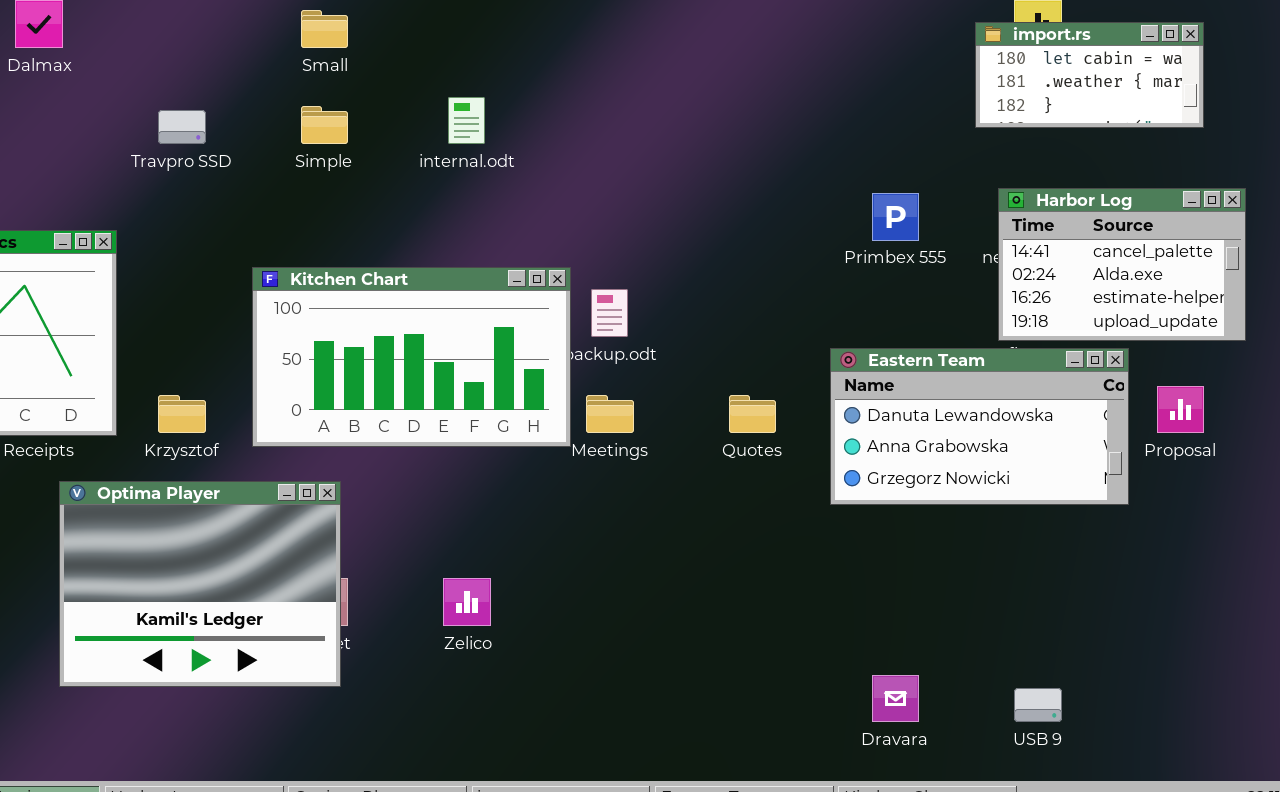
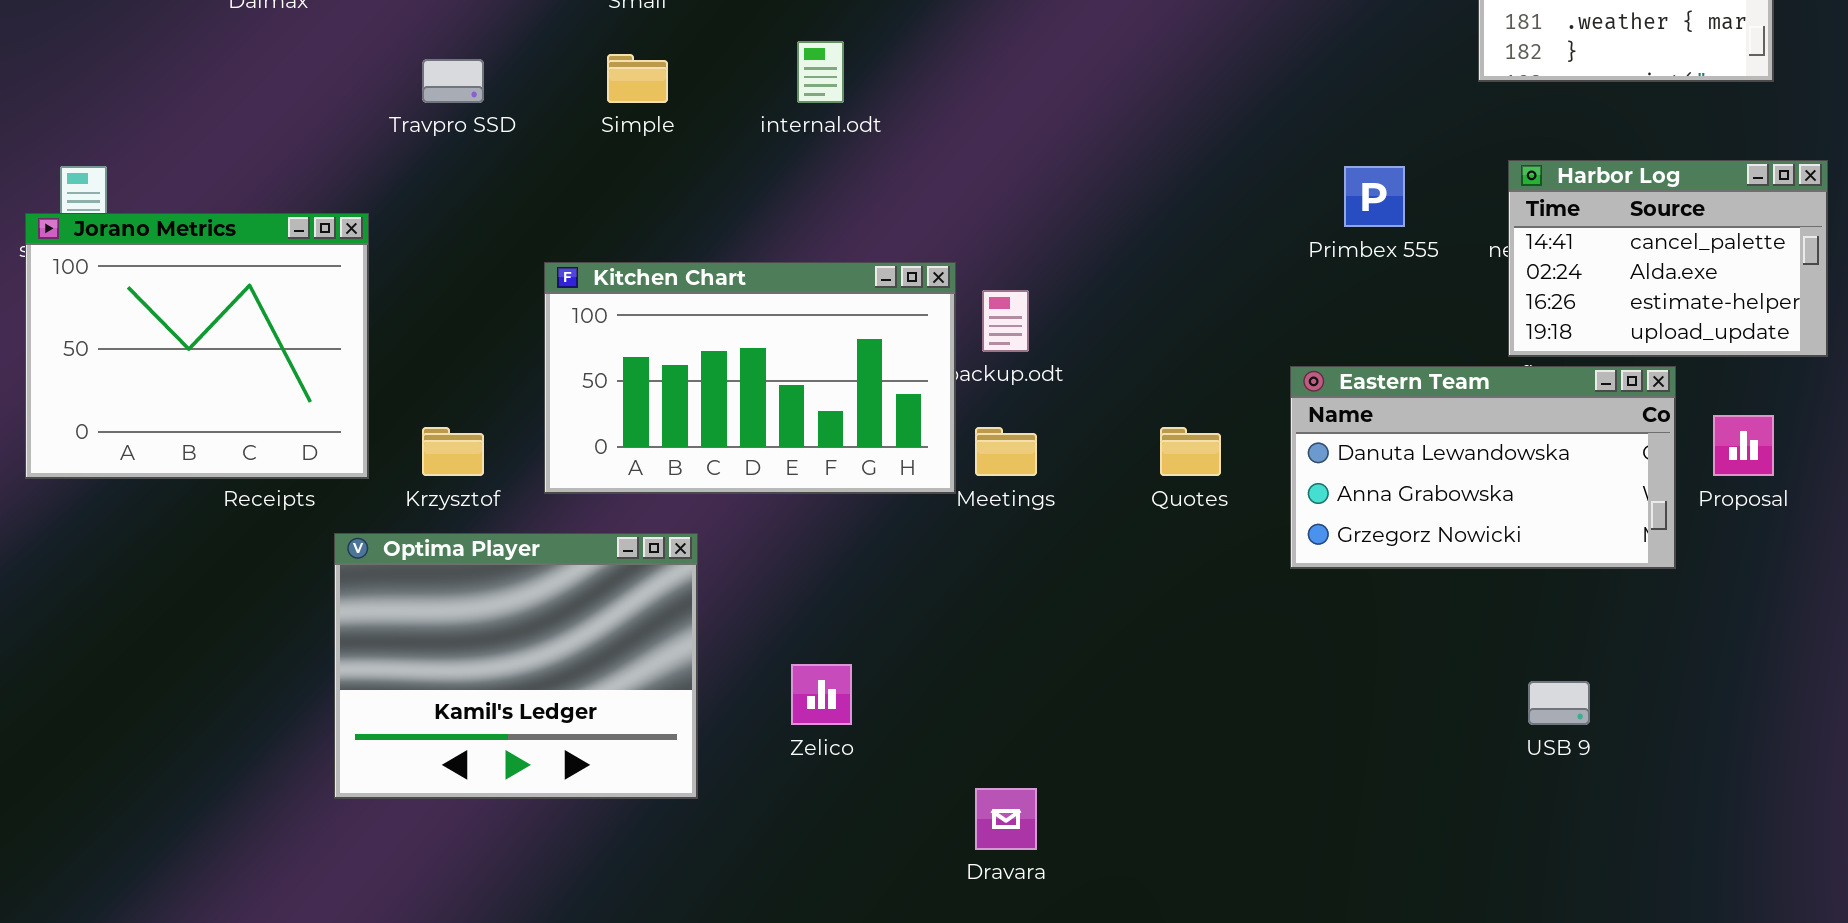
Optima Player: [59,481,341,687] -> [334,533,698,799], moved
Dravara: [872,675,919,722] -> [975,788,1037,850], moved
USB 9: [1014,688,1062,722] -> [1528,681,1590,725], moved

